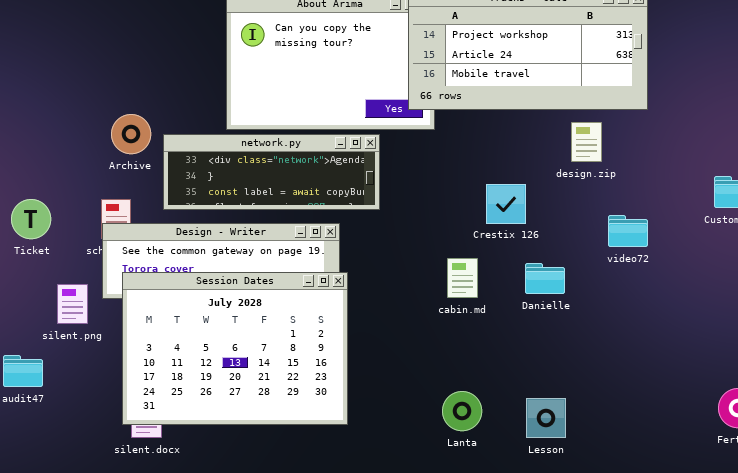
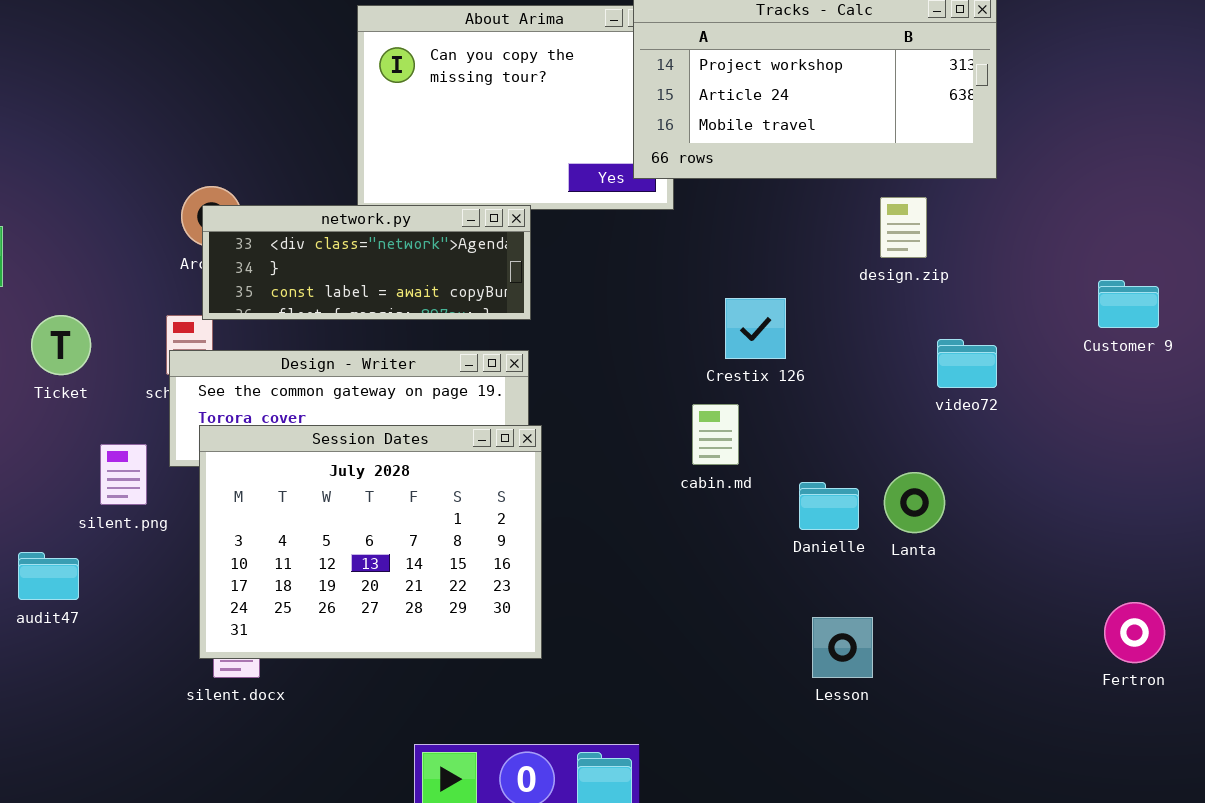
network.py: [163,134,380,210] -> [202,205,531,320], moved
Crestix 126: [486,184,526,224] -> [725,298,786,359], moved
Danielle: [525,263,565,294] -> [799,482,859,530], moved
Lanta: [442,391,482,431] -> [884,472,945,533], moved

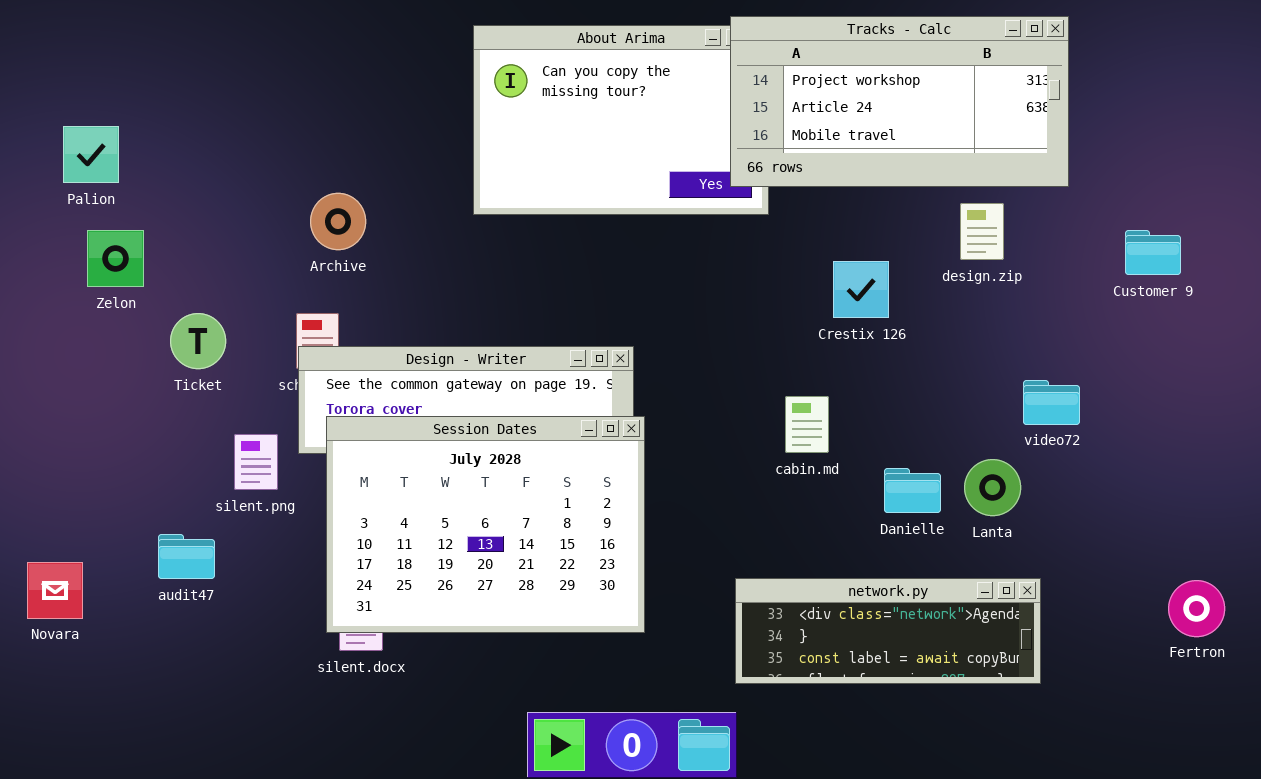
network.py: [202,205,531,320] -> [735,578,1041,684], moved
Customer 9: [1098,280,1159,328] -> [1125,230,1181,275], moved
Crestix 126: [725,298,786,359] -> [833,261,889,318], moved
video72: [937,339,997,388] -> [1023,380,1080,425], moved

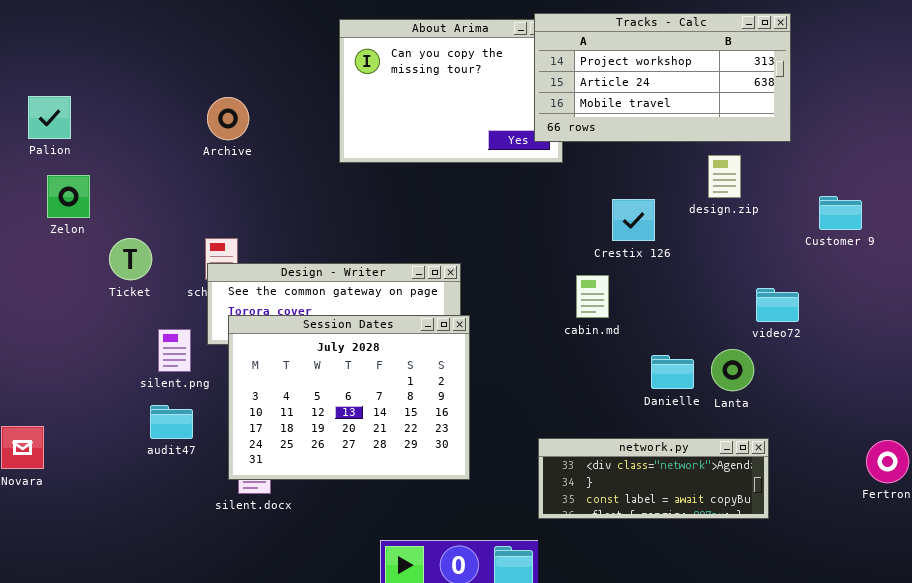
Archive: [310,193,366,250] -> [207,97,249,140], moved
Customer 9: [1125,230,1181,275] -> [819,196,862,230], moved
cabin.md: [785,396,829,453] -> [576,275,609,318], moved
audit47: [158,534,215,579] -> [150,405,193,439], moved

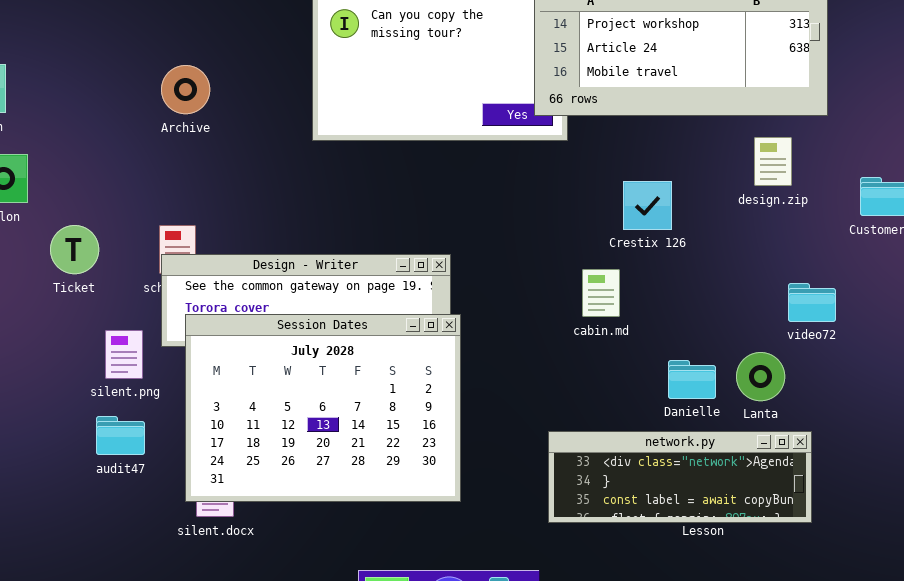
design.zip: [708,155,741,198] -> [754,137,792,186], moved
network.py: [538,438,769,519] -> [548,431,812,523], moved

